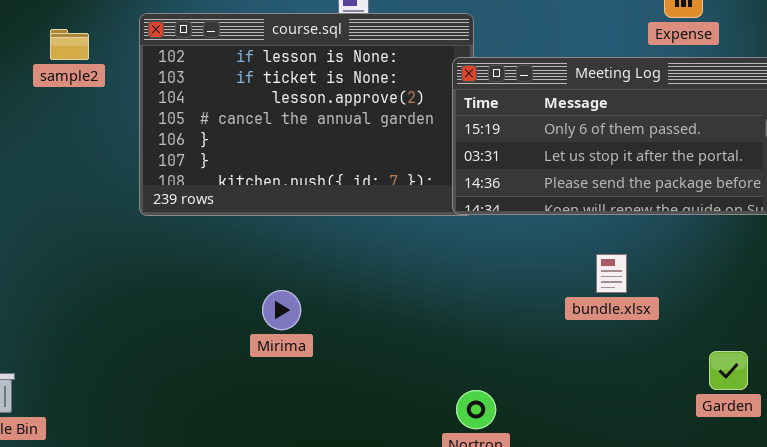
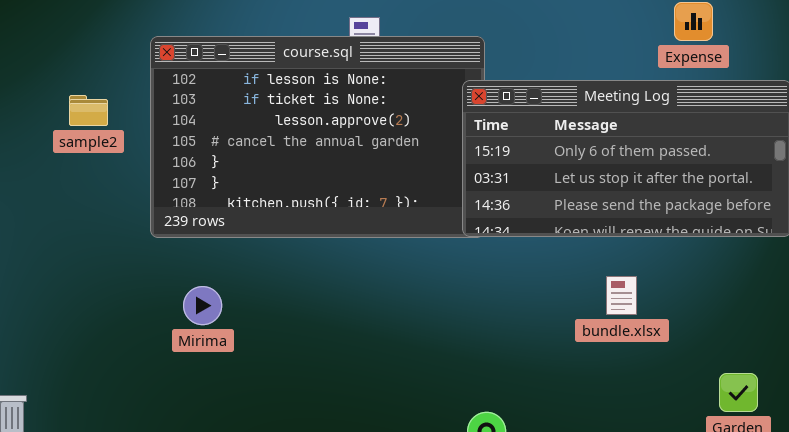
sample2: [50,29,89,60] -> [69,95,108,126], moved
Mirima: [262,290,301,330] -> [183,286,222,325], moved

